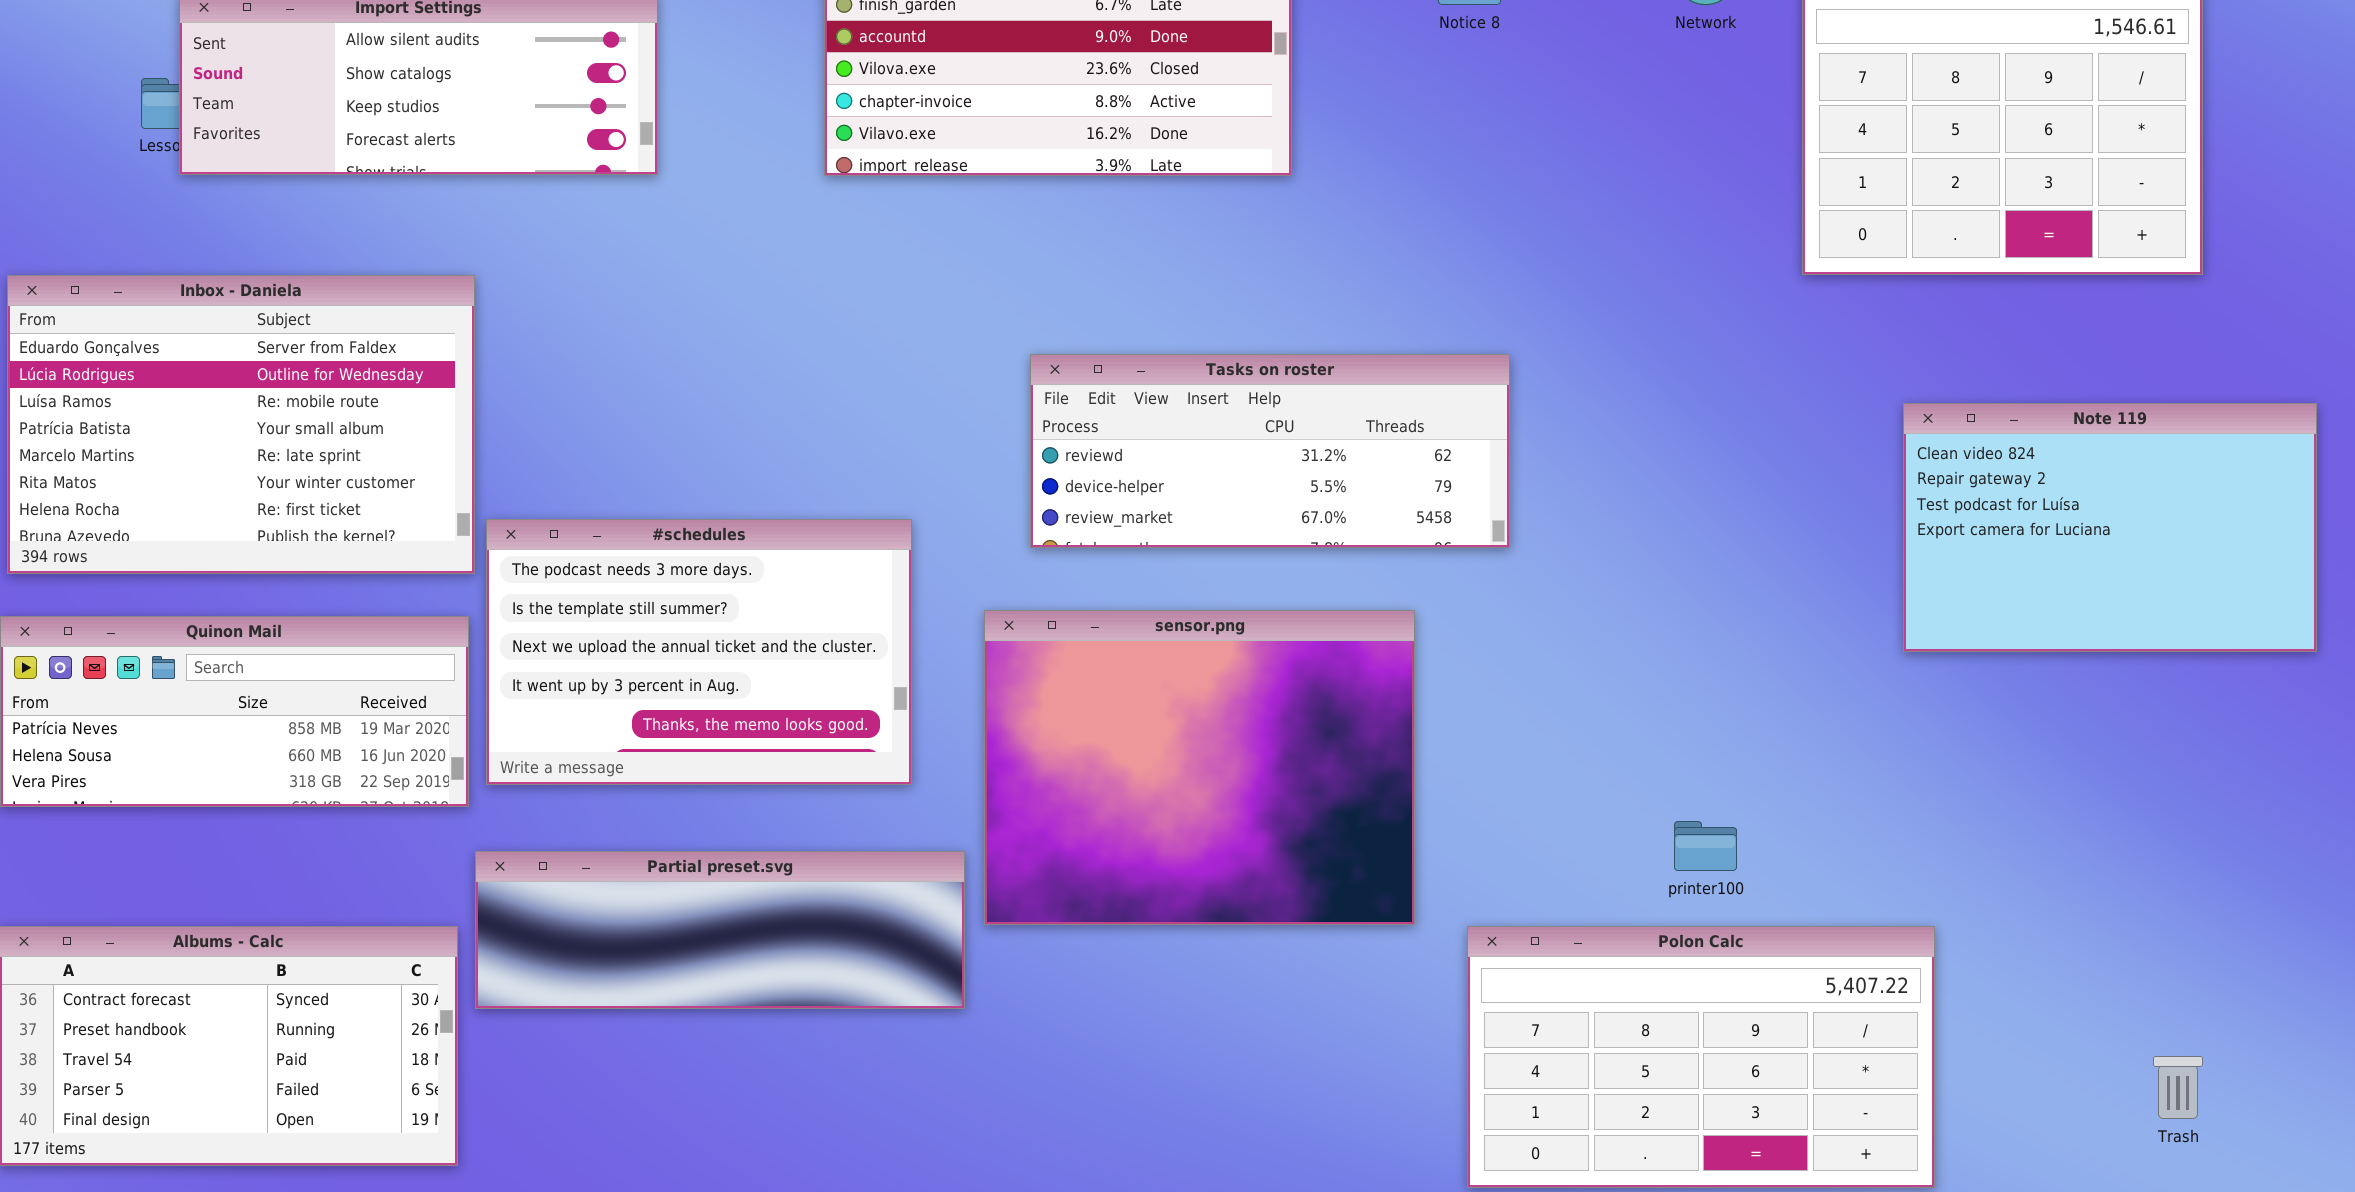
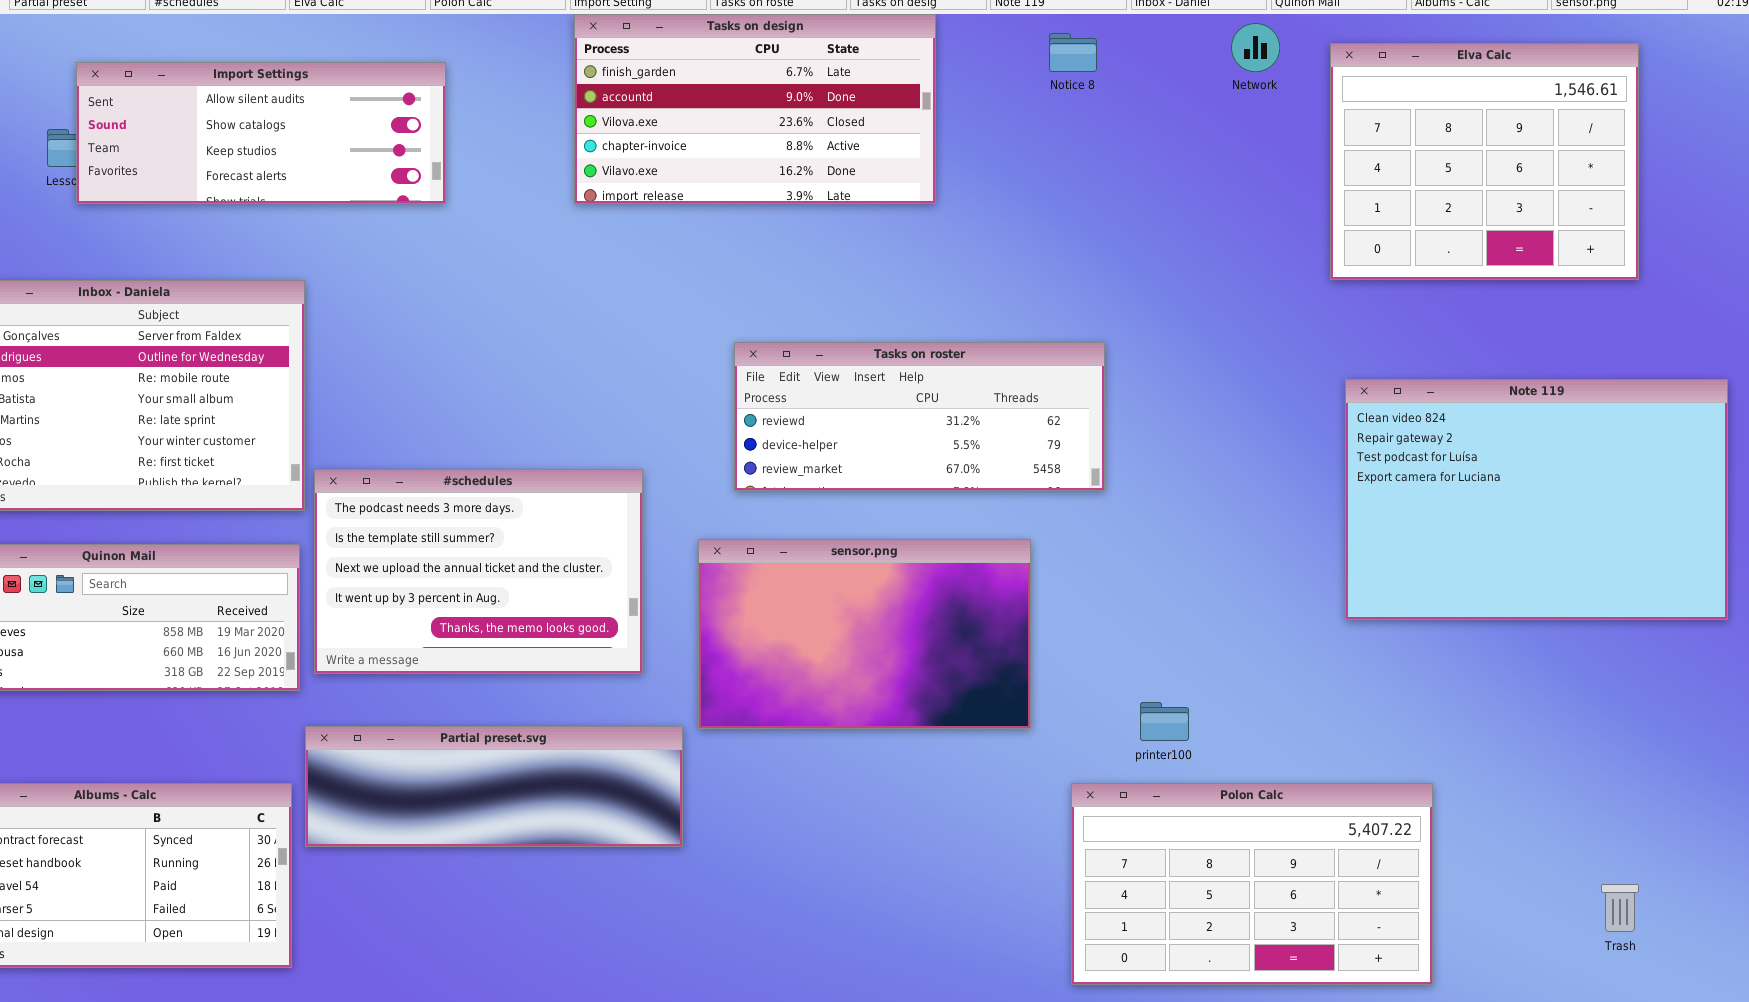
Note 119: [1903,403,2317,652] -> [1345,379,1728,620], resized
sensor.png: [984,610,1415,925] -> [698,539,1031,729], resized
printer100: [1674,821,1737,871] -> [1140,702,1189,741], moved

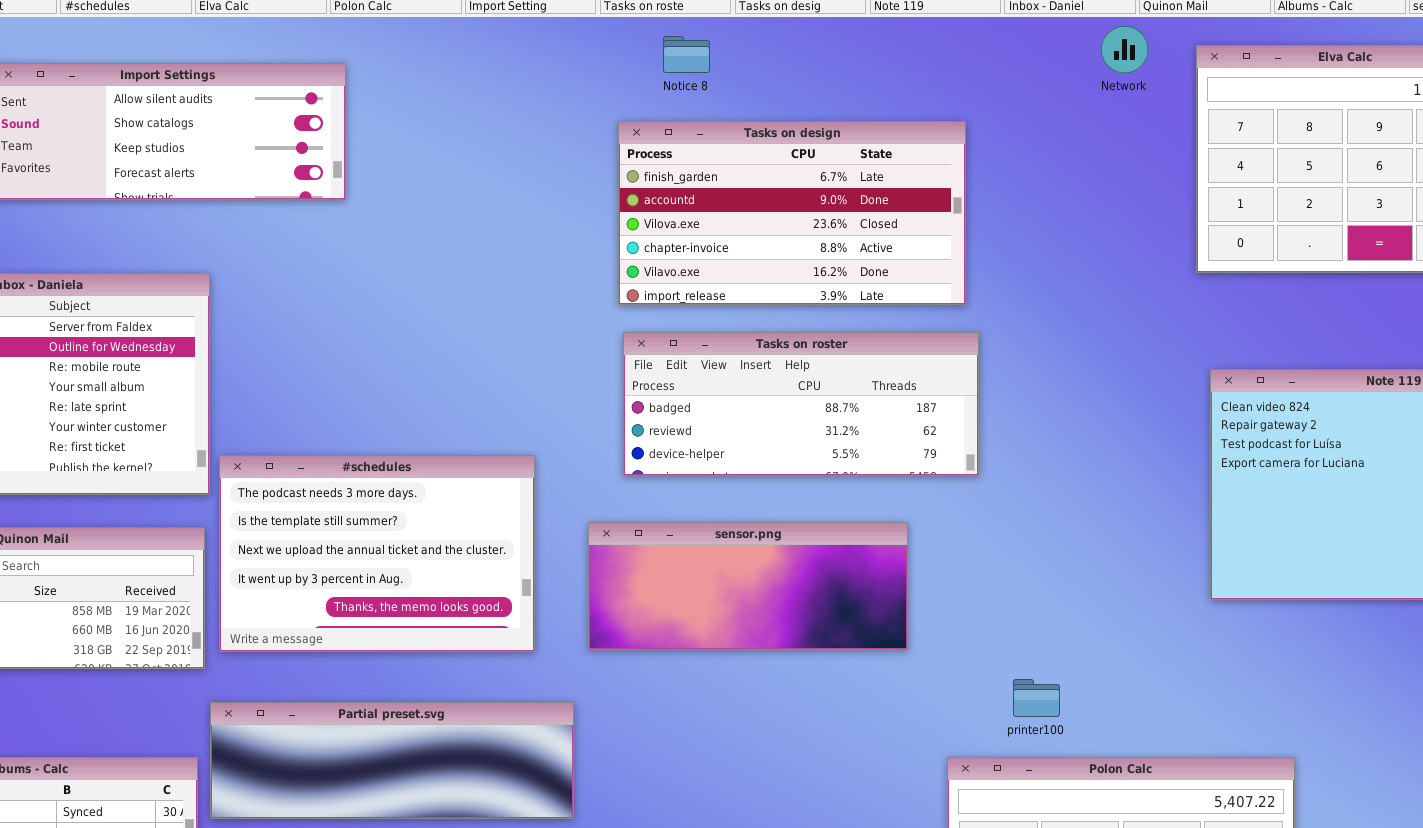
Tasks on design: [574,14,936,204] -> [618,121,966,305], moved
Notice 8: [1049,33,1097,72] -> [663,36,710,73], moved
Tasks on roster: [734,342,1105,491] -> [623,332,979,476], scrolled up 1 row
sensor.png: [698,539,1031,729] -> [588,522,908,650], resized

